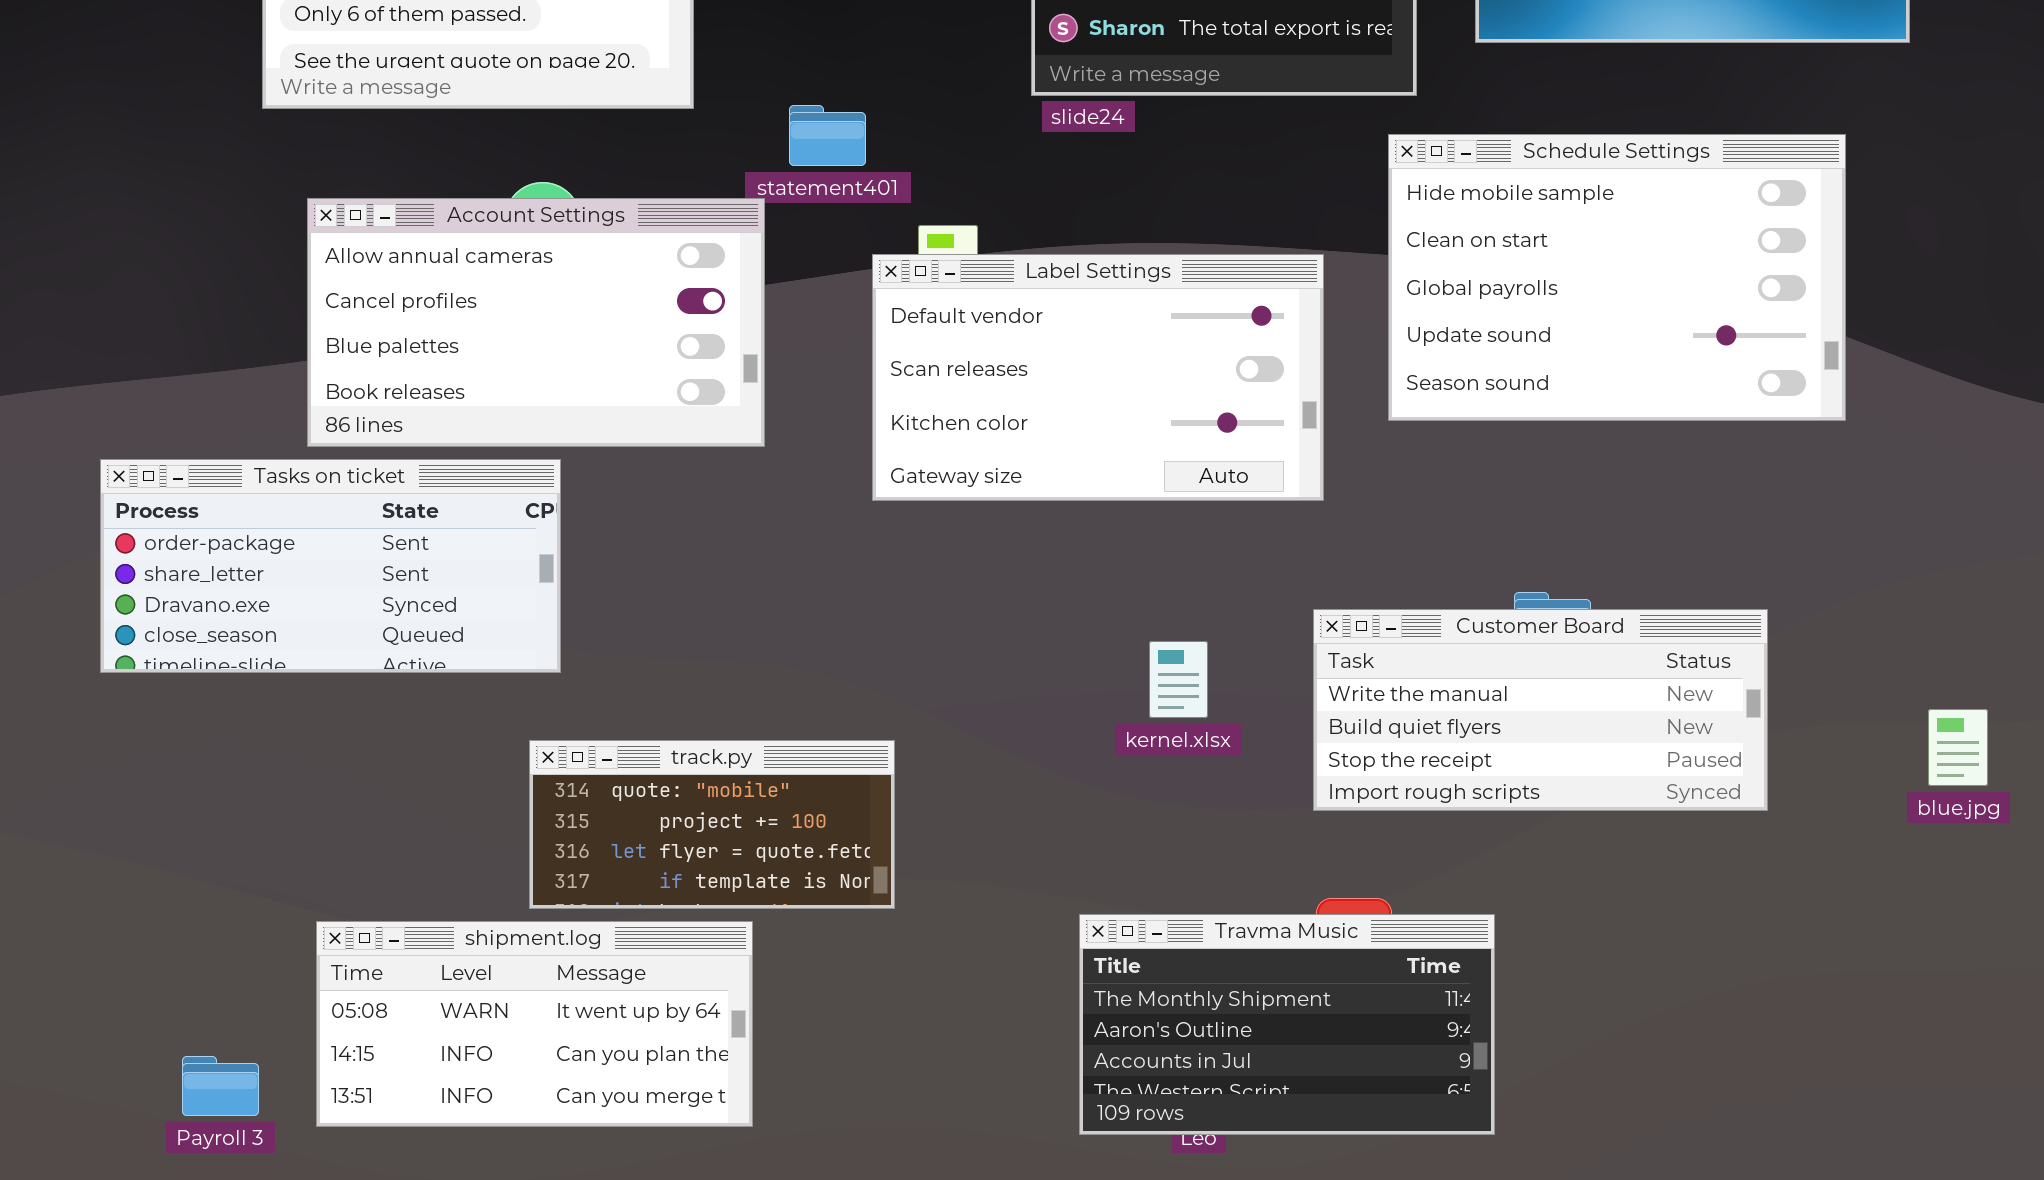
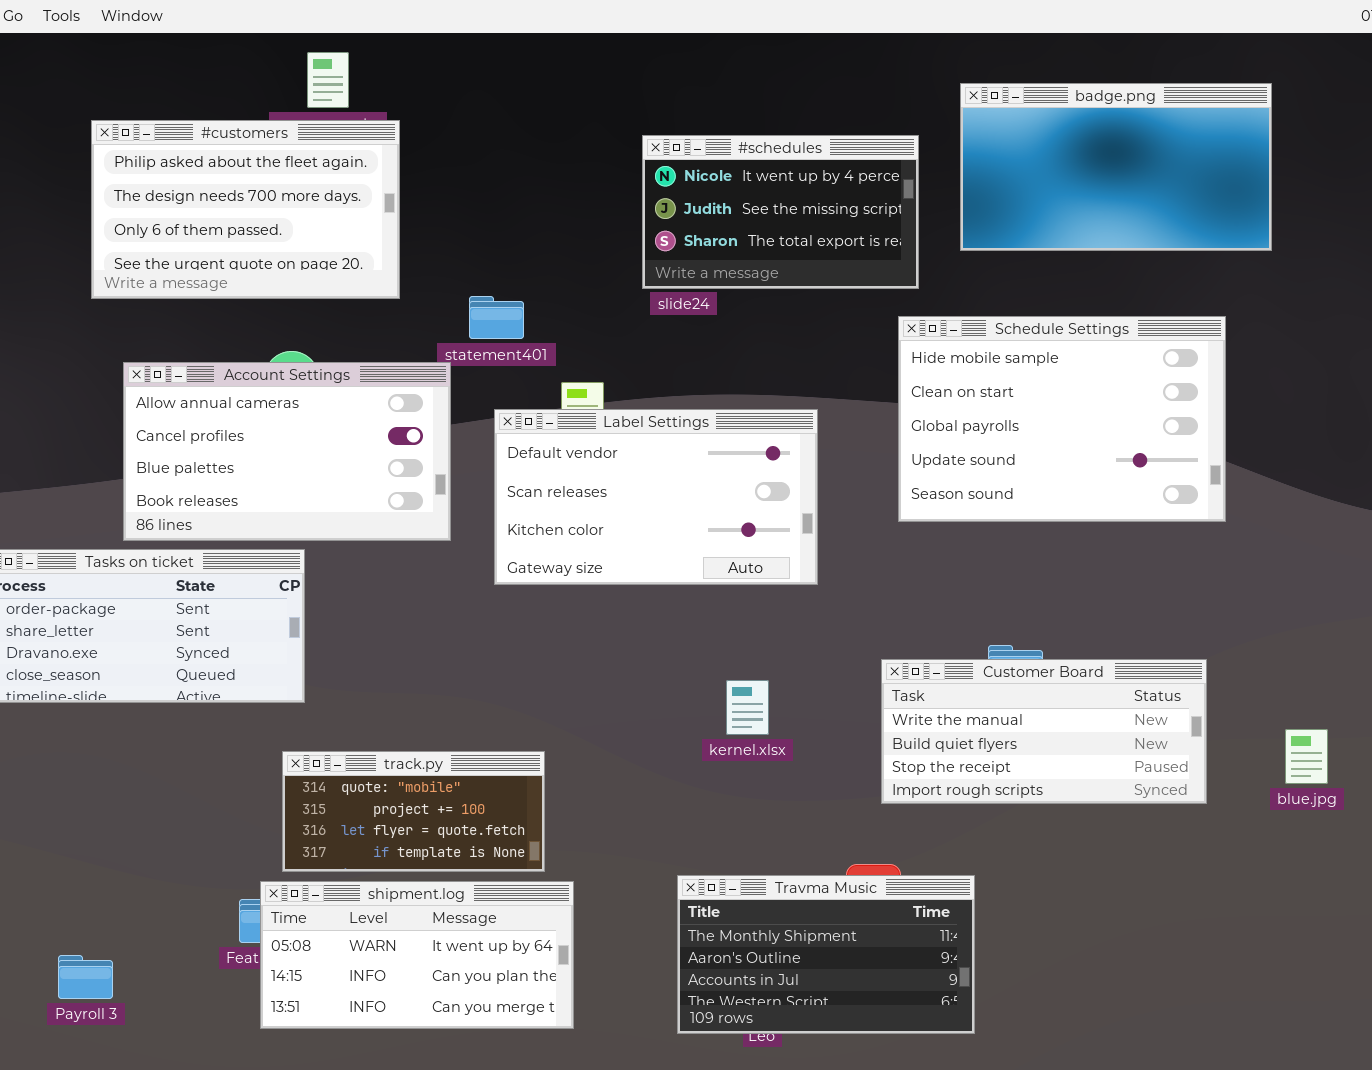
Label Settings: [872,254,1324,501] -> [494,409,818,585], moved
Customer Board: [1313,609,1768,811] -> [881,659,1207,804], moved
shipment.log: [316,921,753,1127] -> [260,881,574,1029], moved
Payroll 3: [182,1056,259,1116] -> [58,955,113,999], moved

